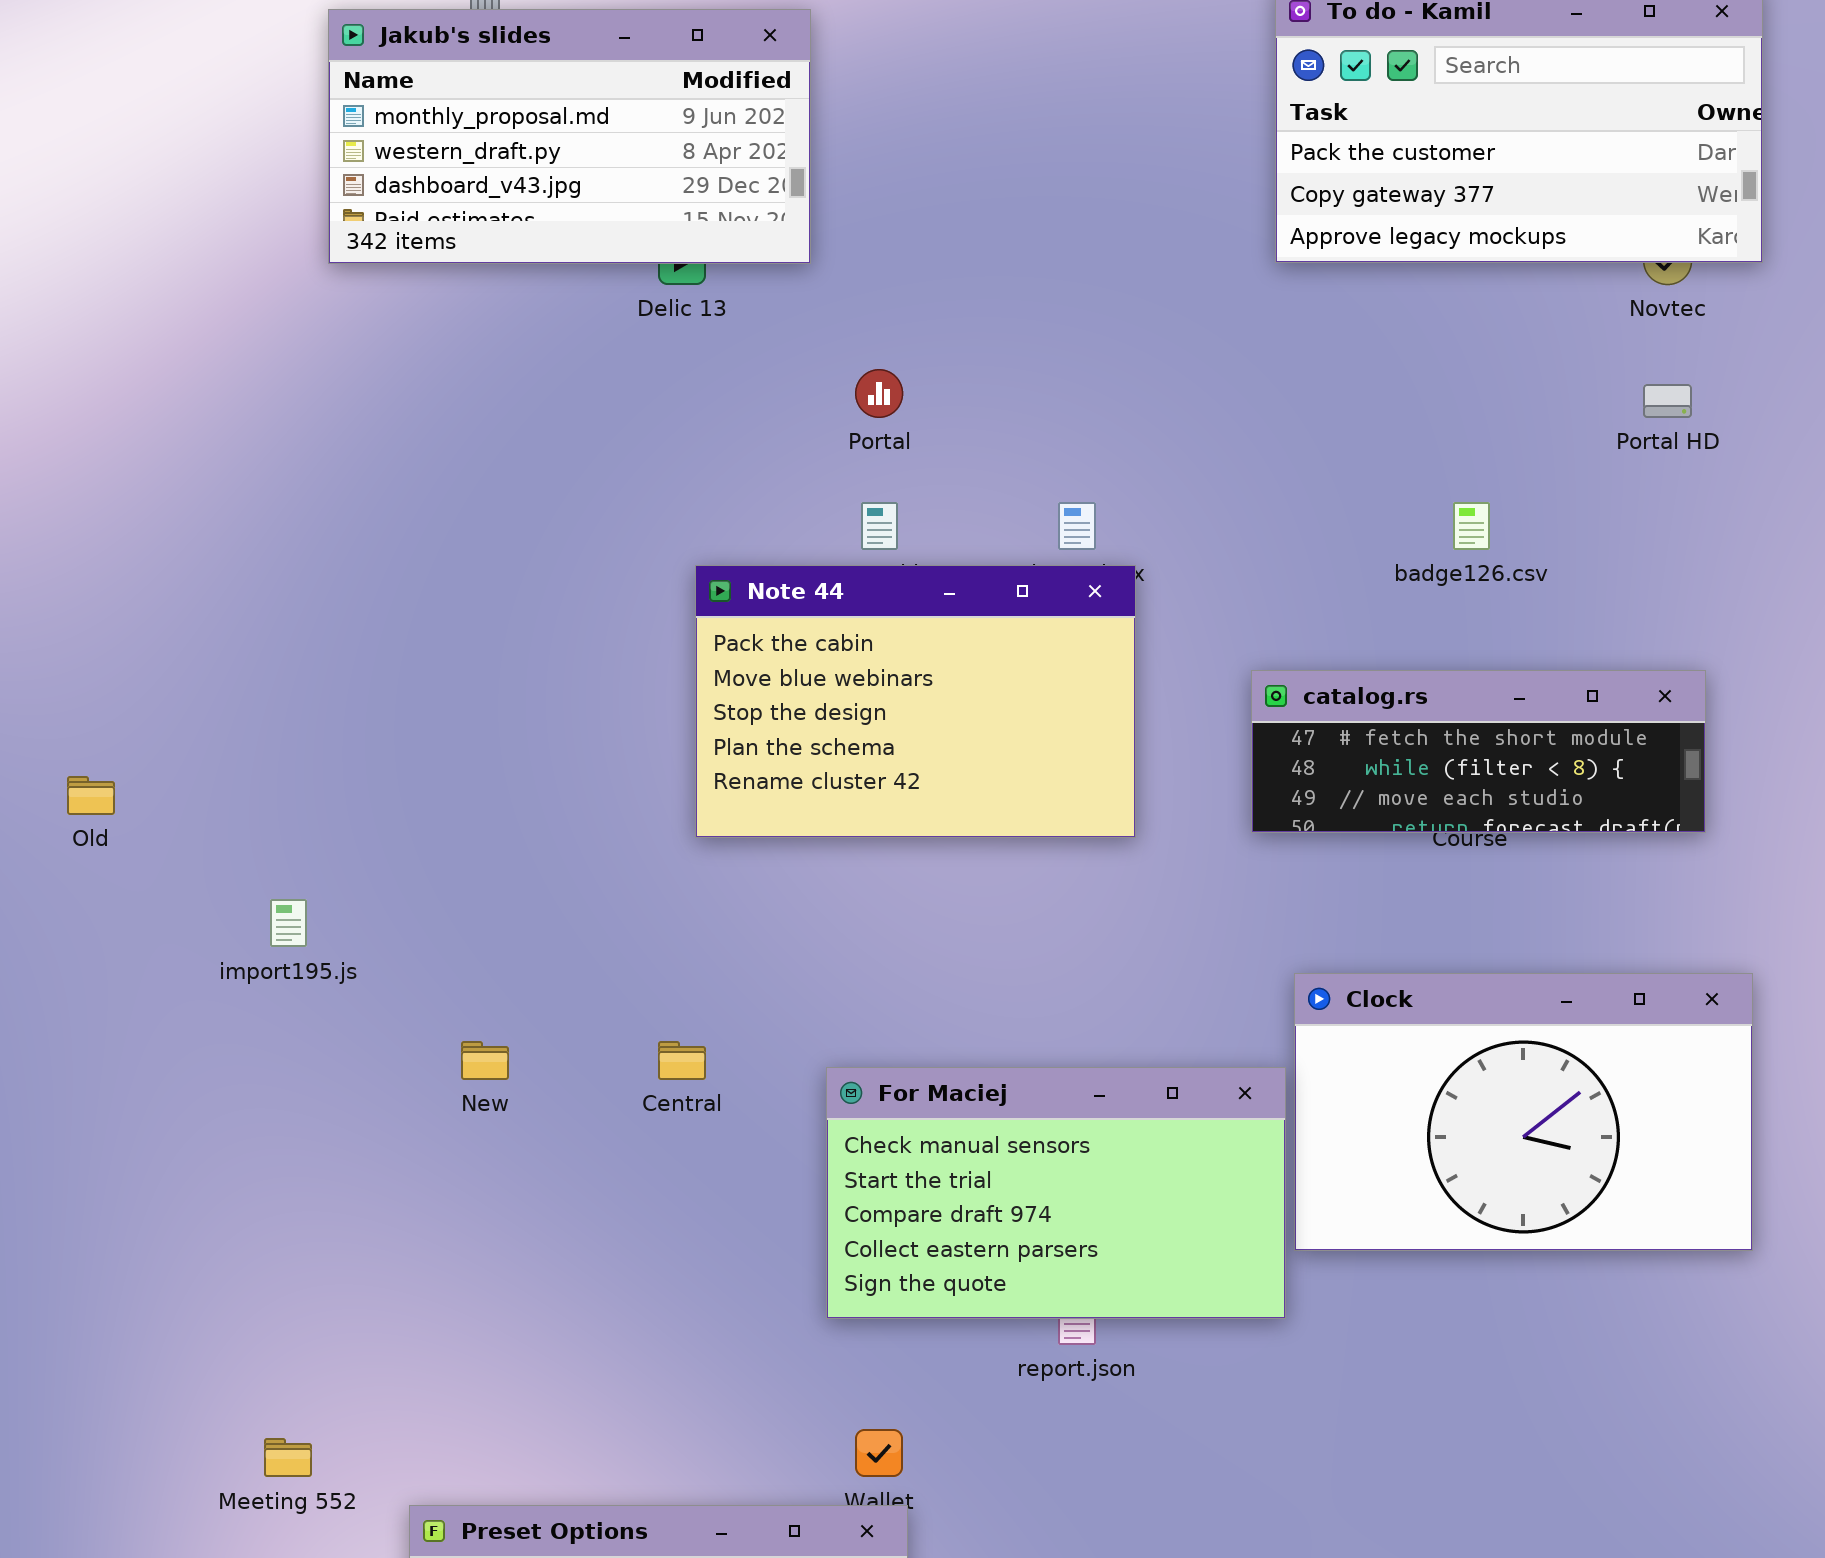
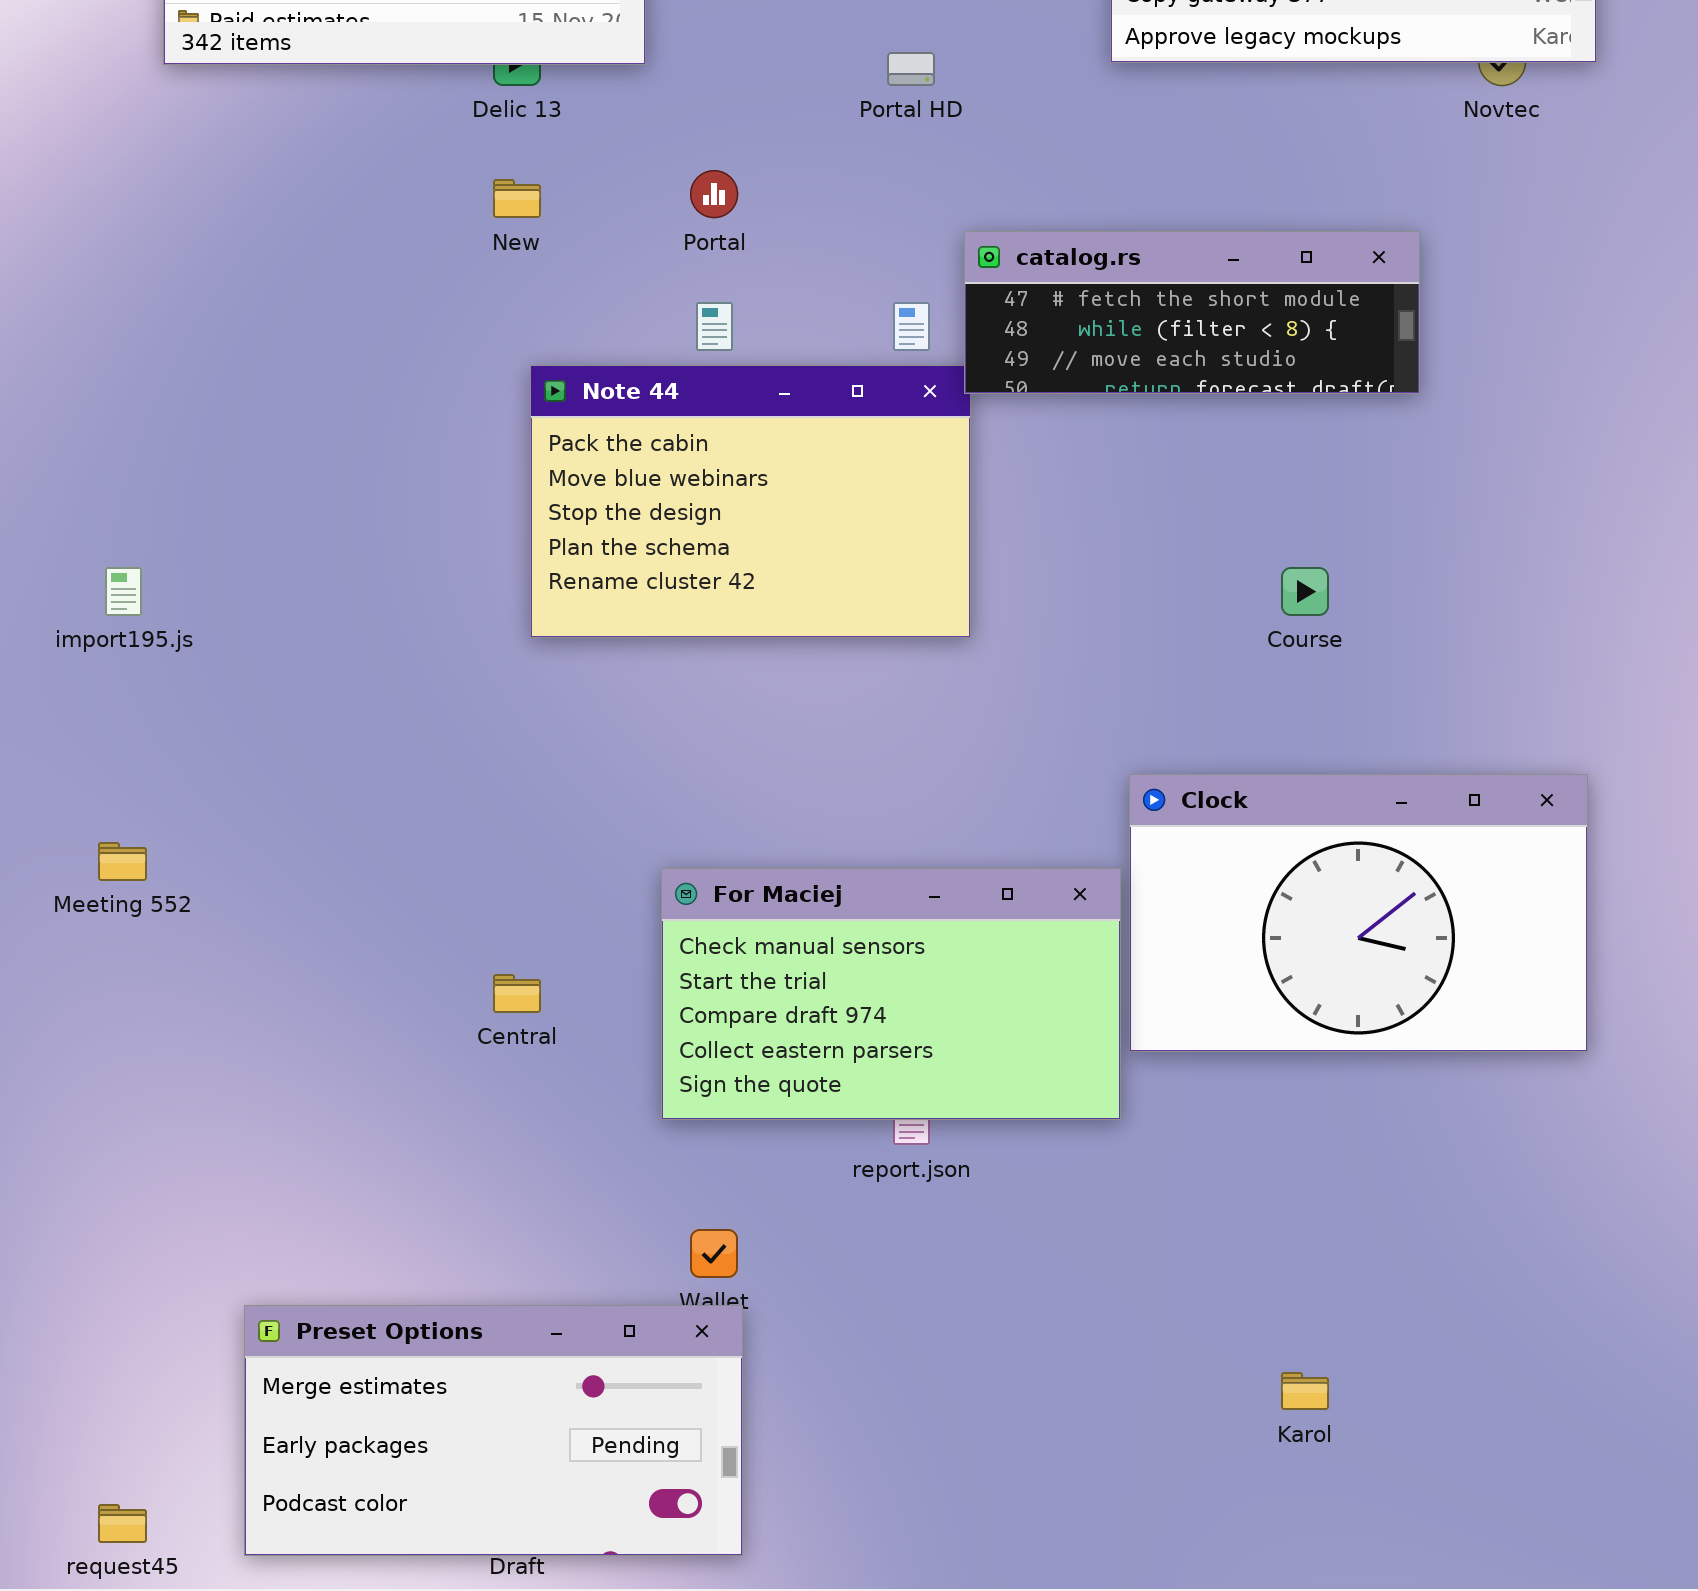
Portal HD: [1643,384,1692,418] -> [887,52,935,86], moved
catalog.rs: [1251,670,1706,833] -> [964,231,1420,394], moved
import195.js: [270,899,307,947] -> [105,567,142,616], moved
New: [461,1041,509,1080] -> [493,179,541,218], moved
Central: [658,1041,706,1080] -> [493,974,541,1013], moved
Meeting 552: [264,1438,312,1477] -> [98,842,147,881], moved

